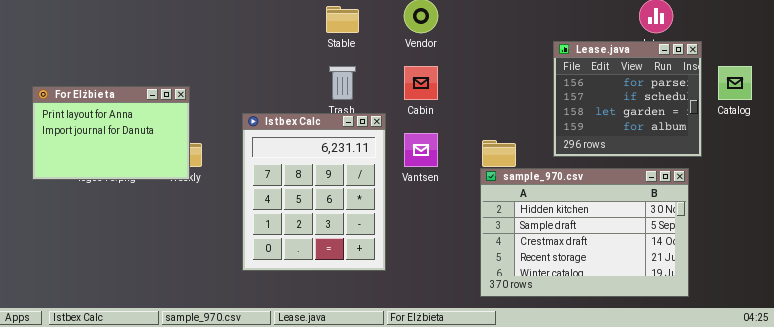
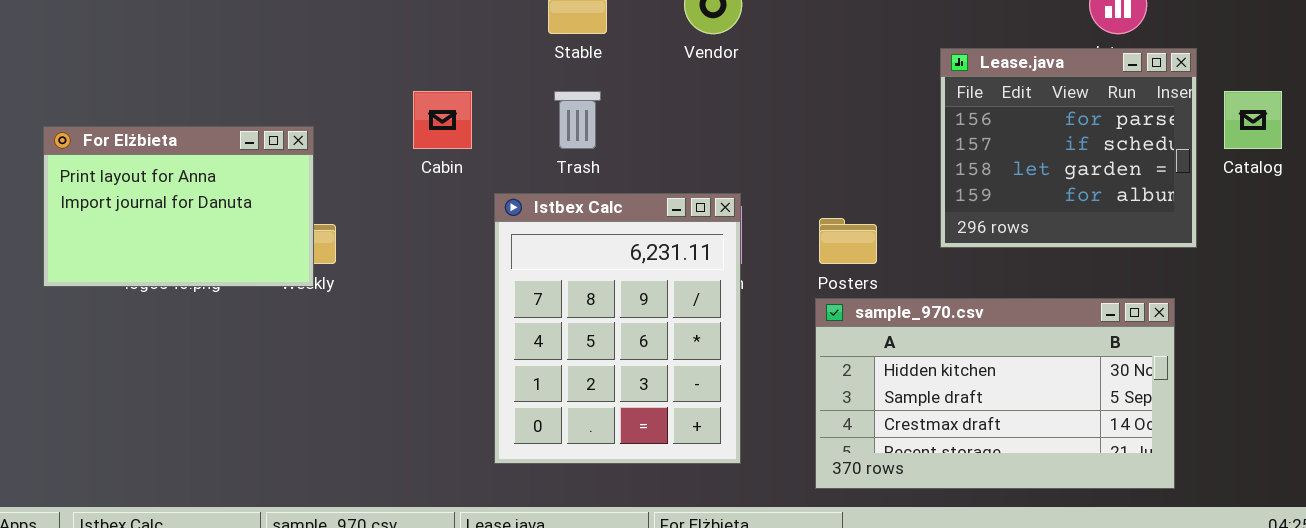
Cabin: [404,66,438,100] -> [413,91,472,149], moved
Istbex Calc: [242,113,386,271] -> [494,193,741,464], moved
sample_970.csv: [480,168,689,297] -> [815,298,1175,489], resized

